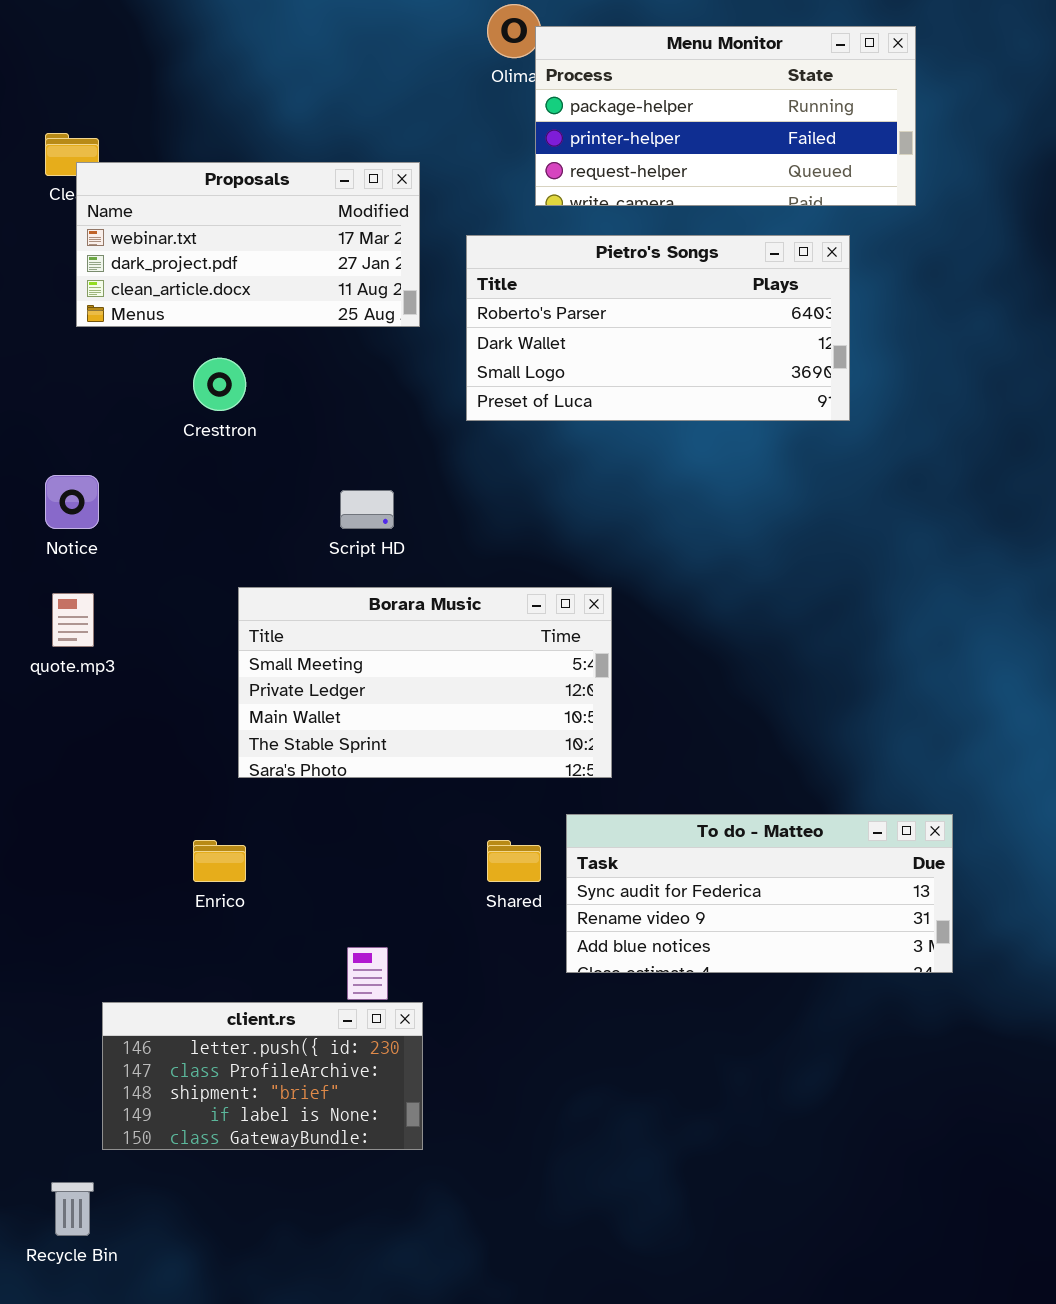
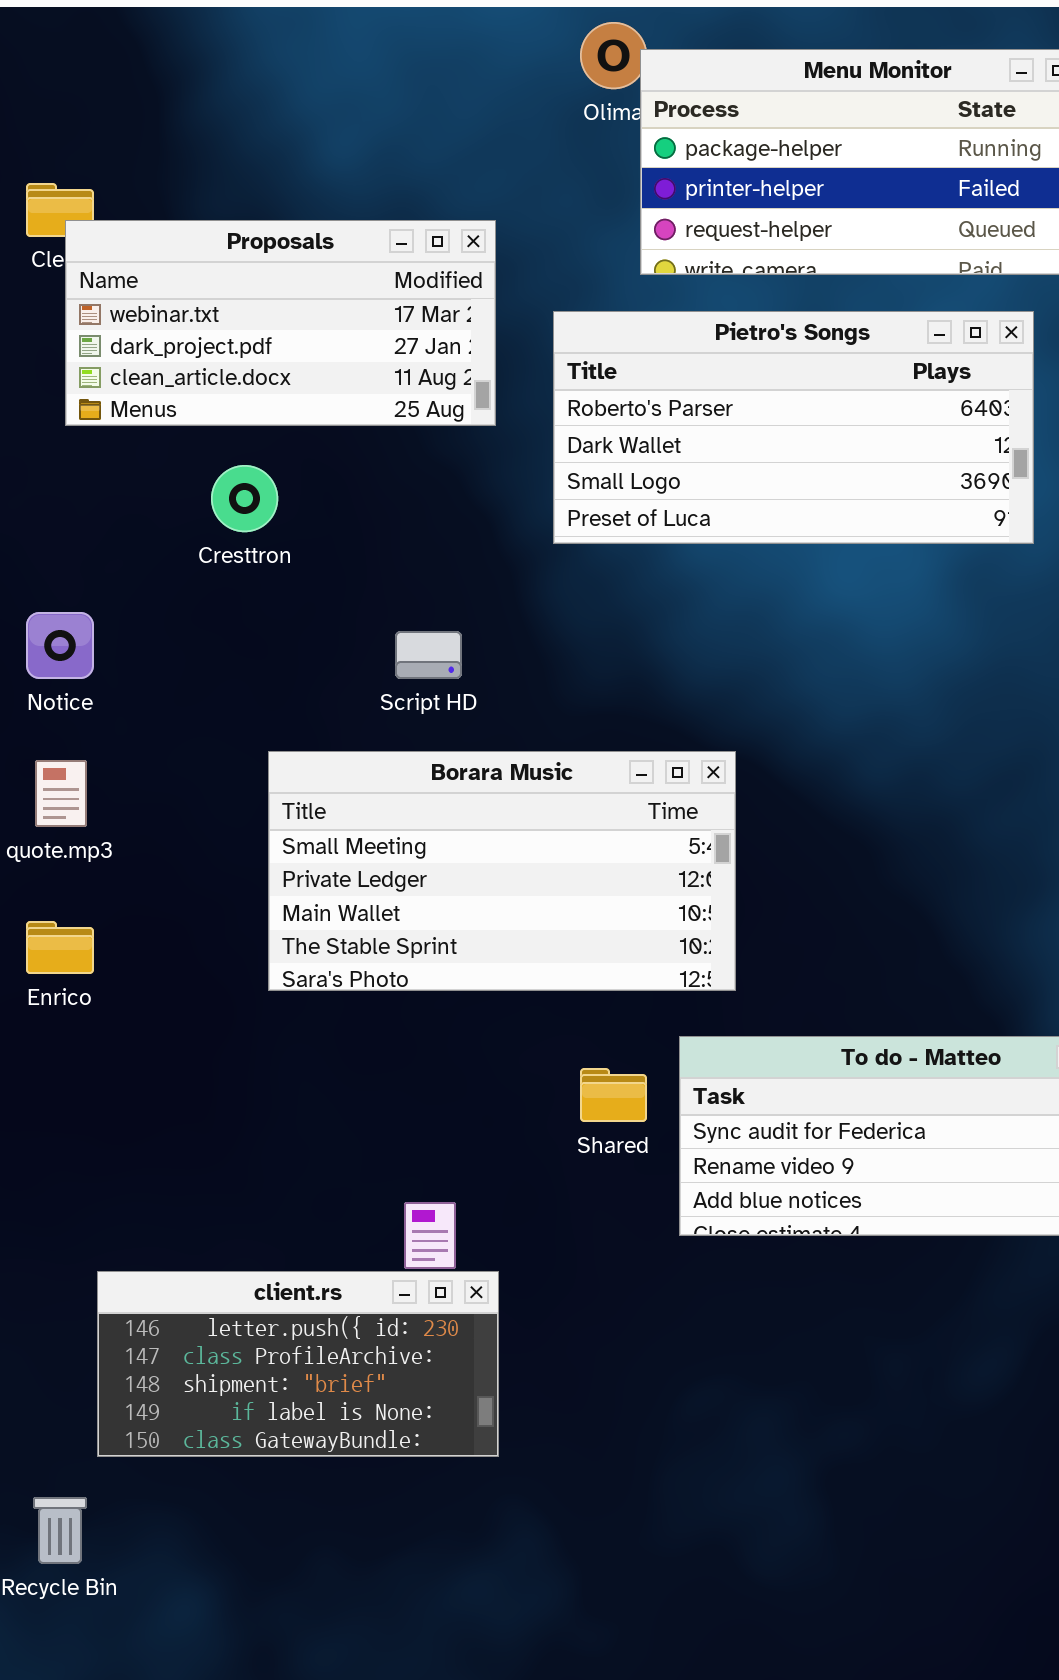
Enrico: [193,840,246,882] -> [26,921,94,974], moved

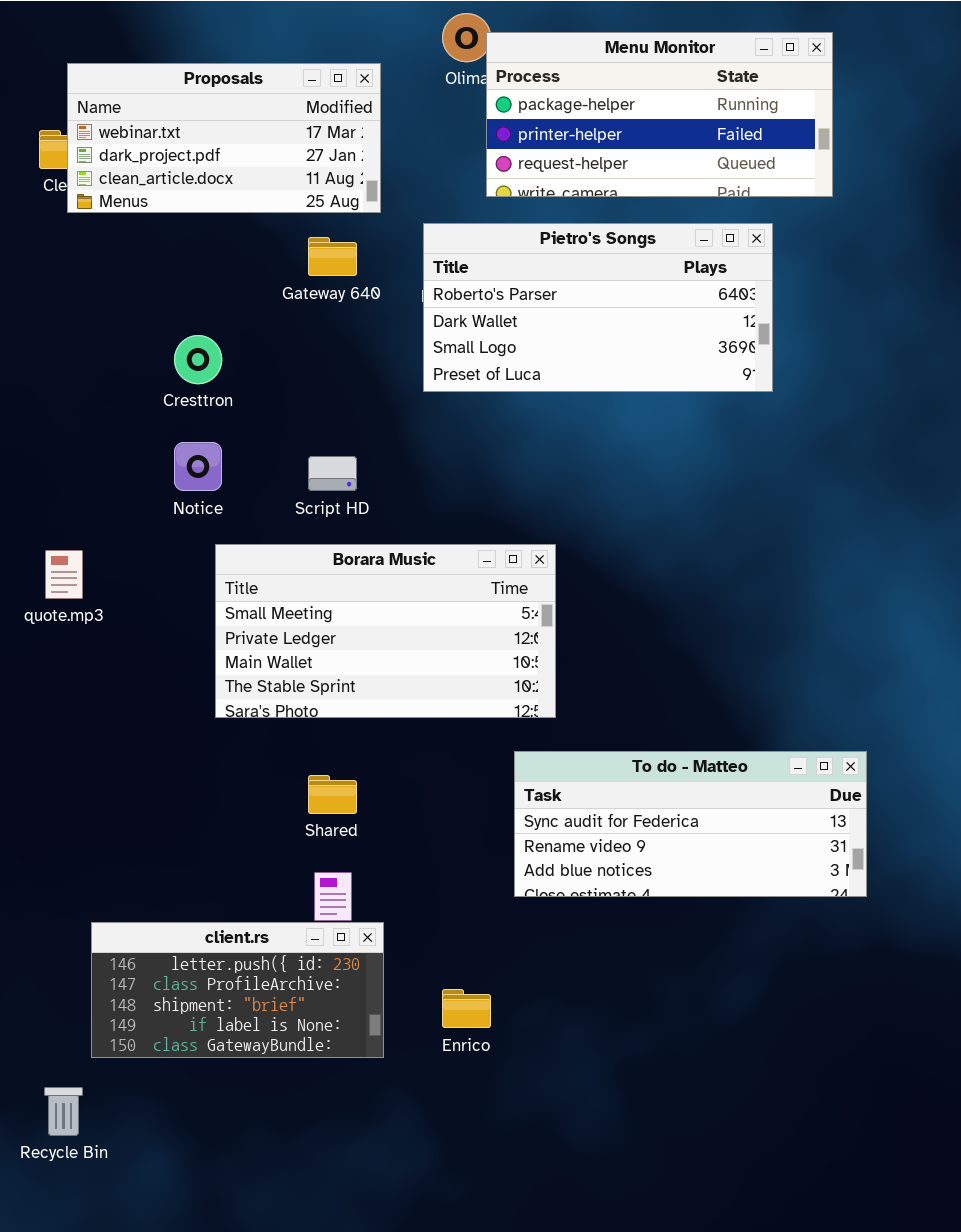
Proposals: [65,220,496,426] -> [67,63,381,213], moved
Notice: [26,612,94,679] -> [174,442,222,491], moved
Enrico: [26,921,94,974] -> [442,989,491,1028], moved
Shared: [580,1068,647,1122] -> [308,775,357,814], moved

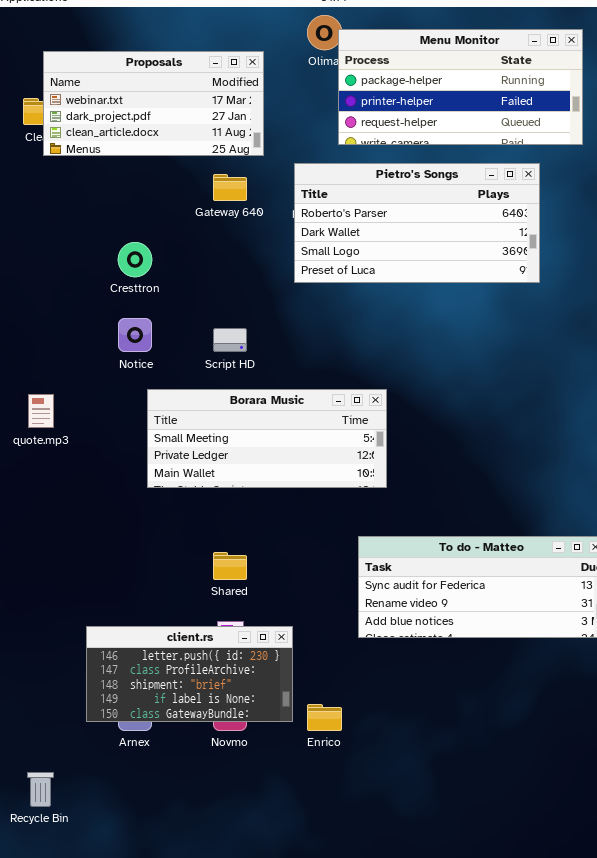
Borara Music: [215,544,556,718] -> [147,389,387,488], resized
client.rs: [91,922,384,1058] -> [86,626,293,722], moved

